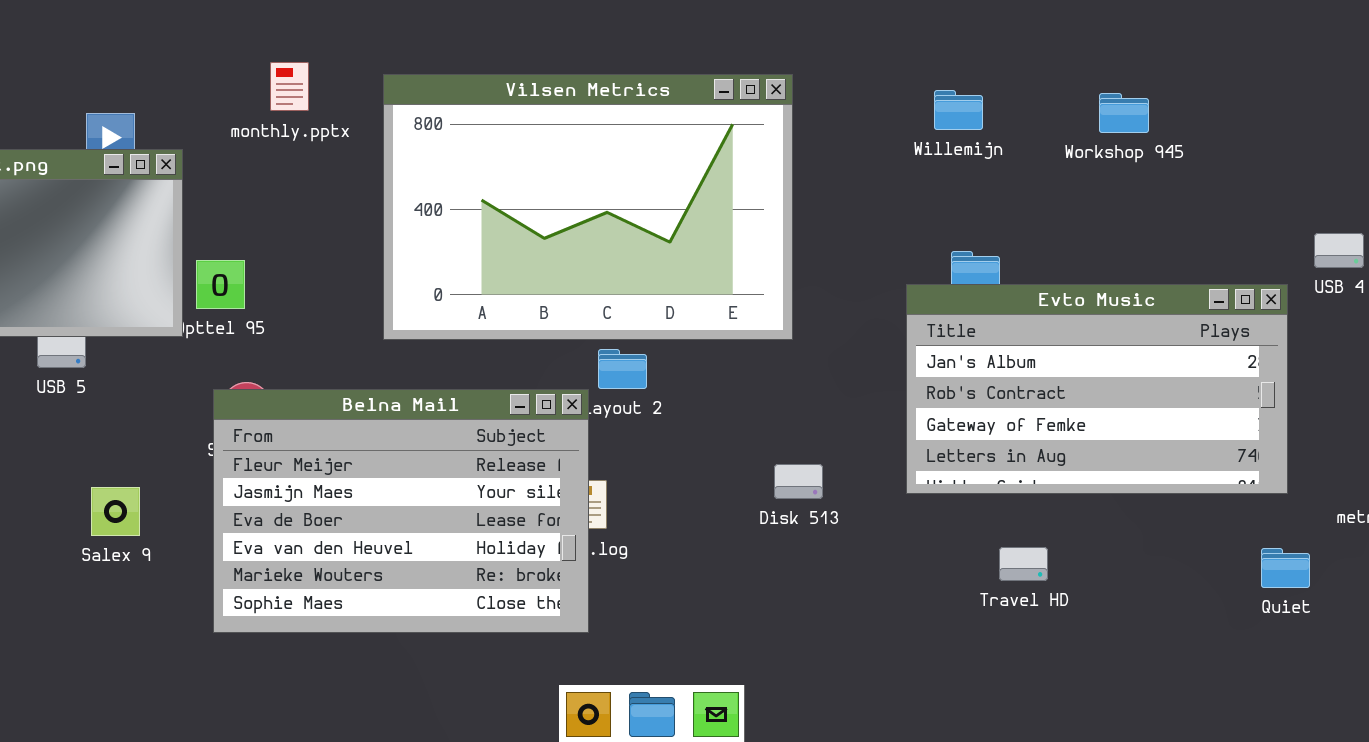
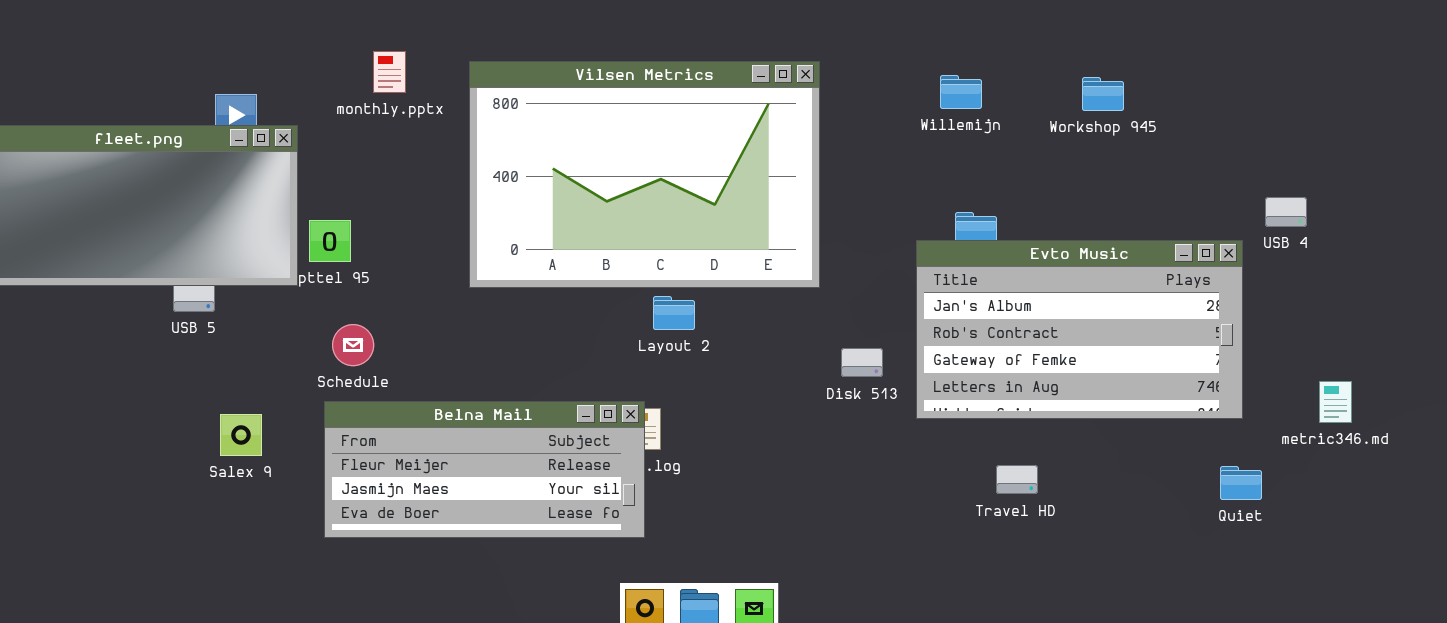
Belna Mail: [213,389,589,633] -> [324,401,645,538], resized
Disk 513: [774,464,823,499] -> [841,348,883,377], moved

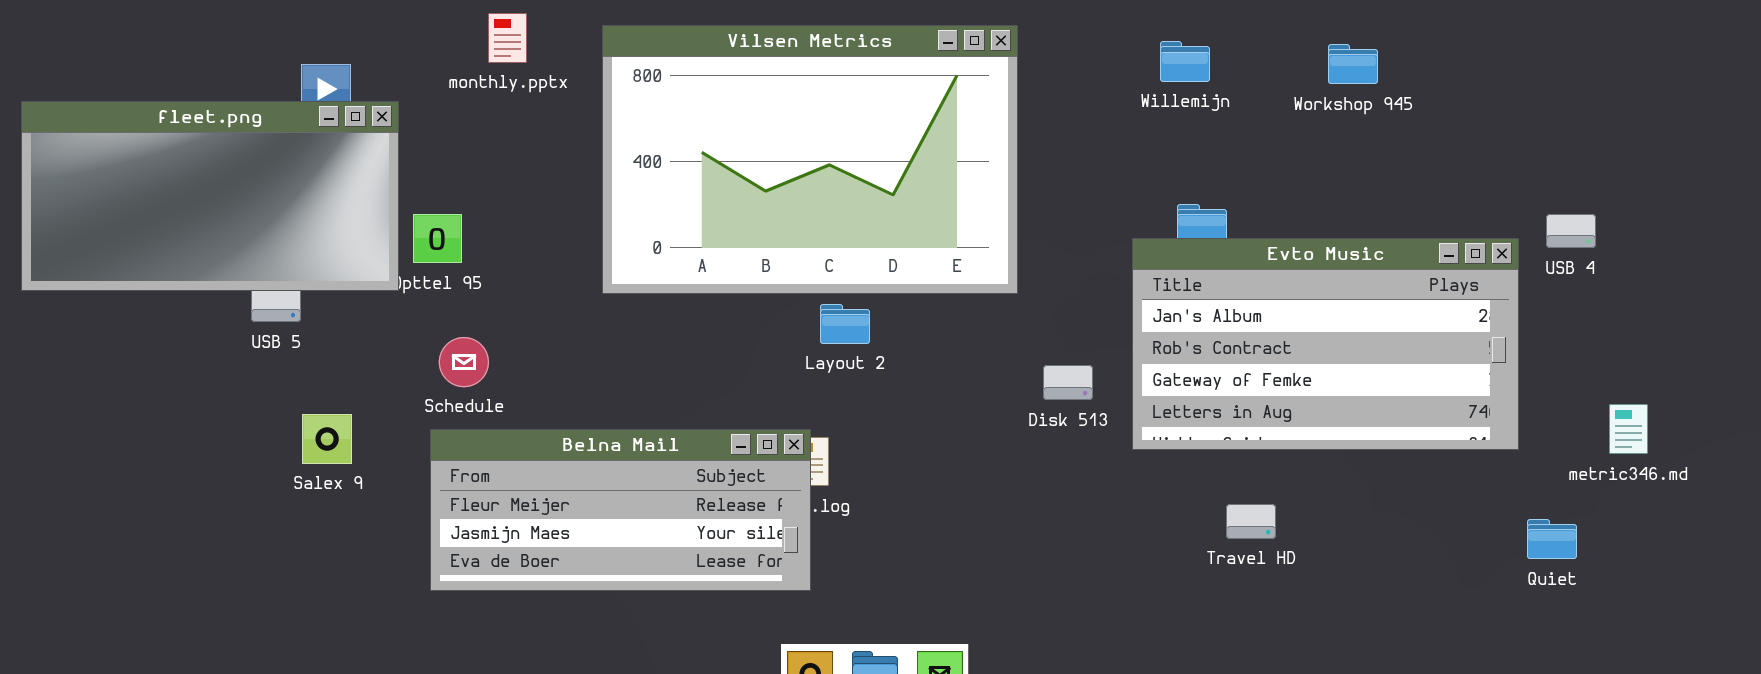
USB 4: [1265,197,1307,227] -> [1546,214,1596,248], moved
Salex 9: [220,414,262,456] -> [302,414,352,464], moved
Quiet: [1220,466,1262,500] -> [1527,519,1577,559], moved

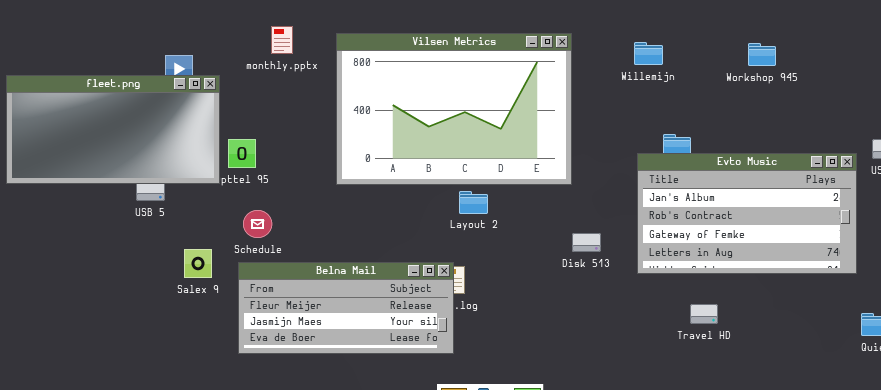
Willemijn: [1160,41,1210,82] -> [634,42,663,65], moved
Disk 513: [1043,365,1093,400] -> [572,233,601,252], moved
Salex 9: [302,414,352,464] -> [184,249,212,278], moved

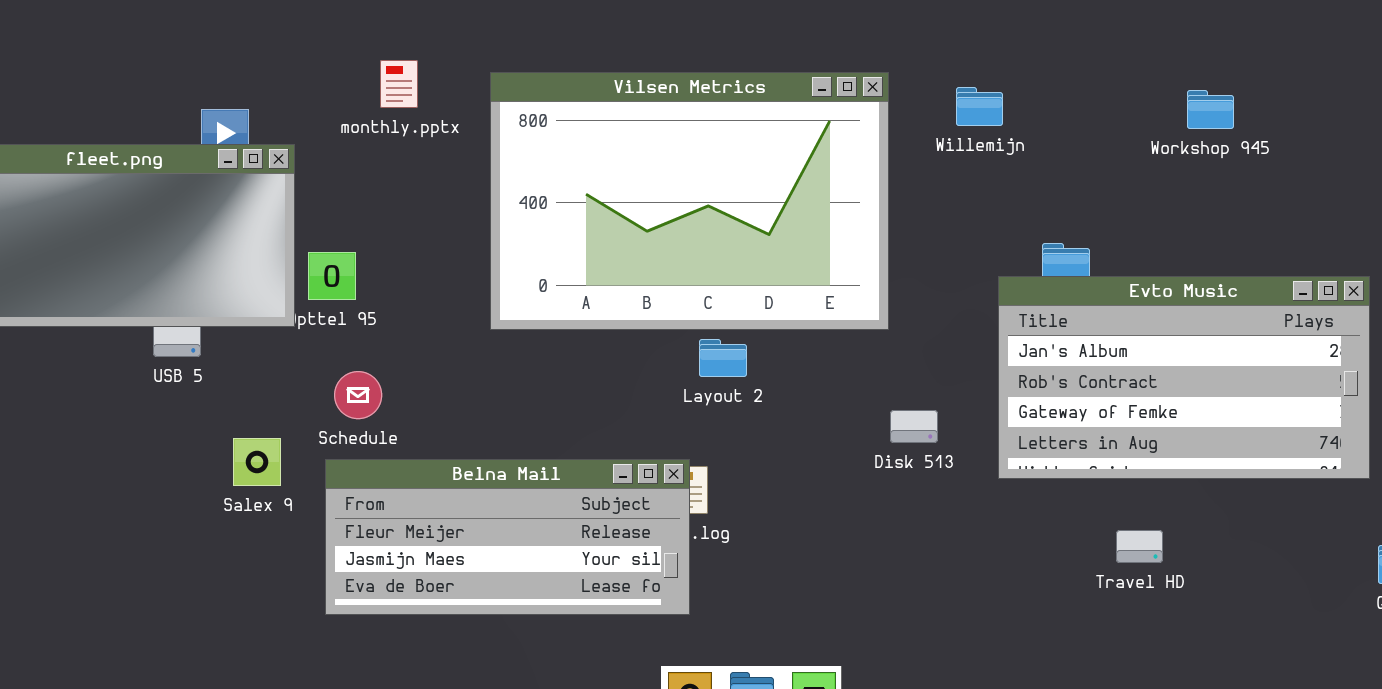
Willemijn: [634,42,663,65] -> [956,87,1003,126], moved
Travel HD: [690,304,718,324] -> [1116,530,1163,563], moved

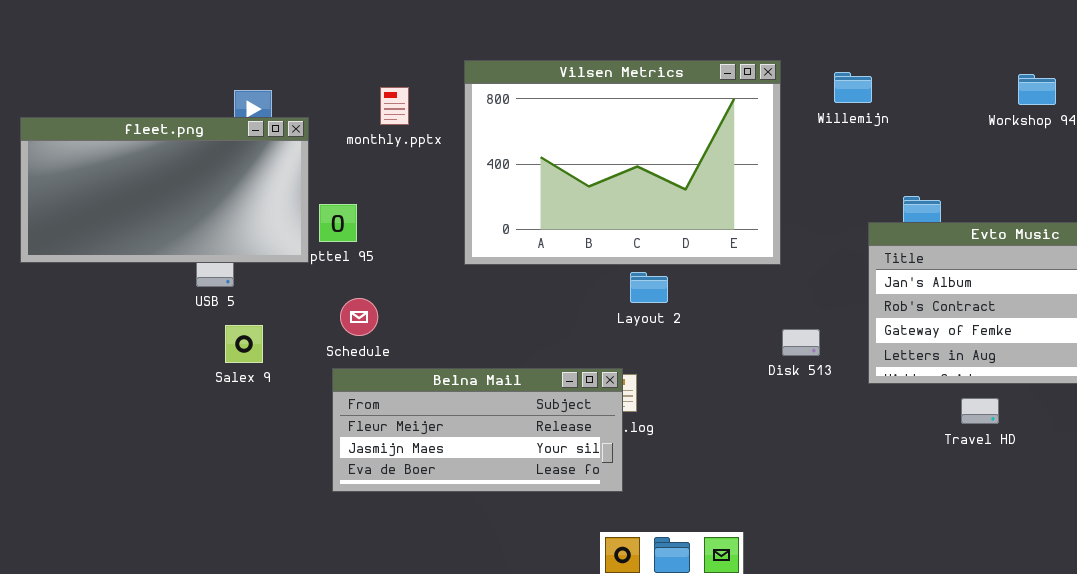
monthly.pptx: [380,60,418,108] -> [380,87,409,125], moved
Salex 9: [233,438,281,486] -> [225,325,263,363], moved
Travel HD: [1116,530,1163,563] -> [961,398,999,424], moved

